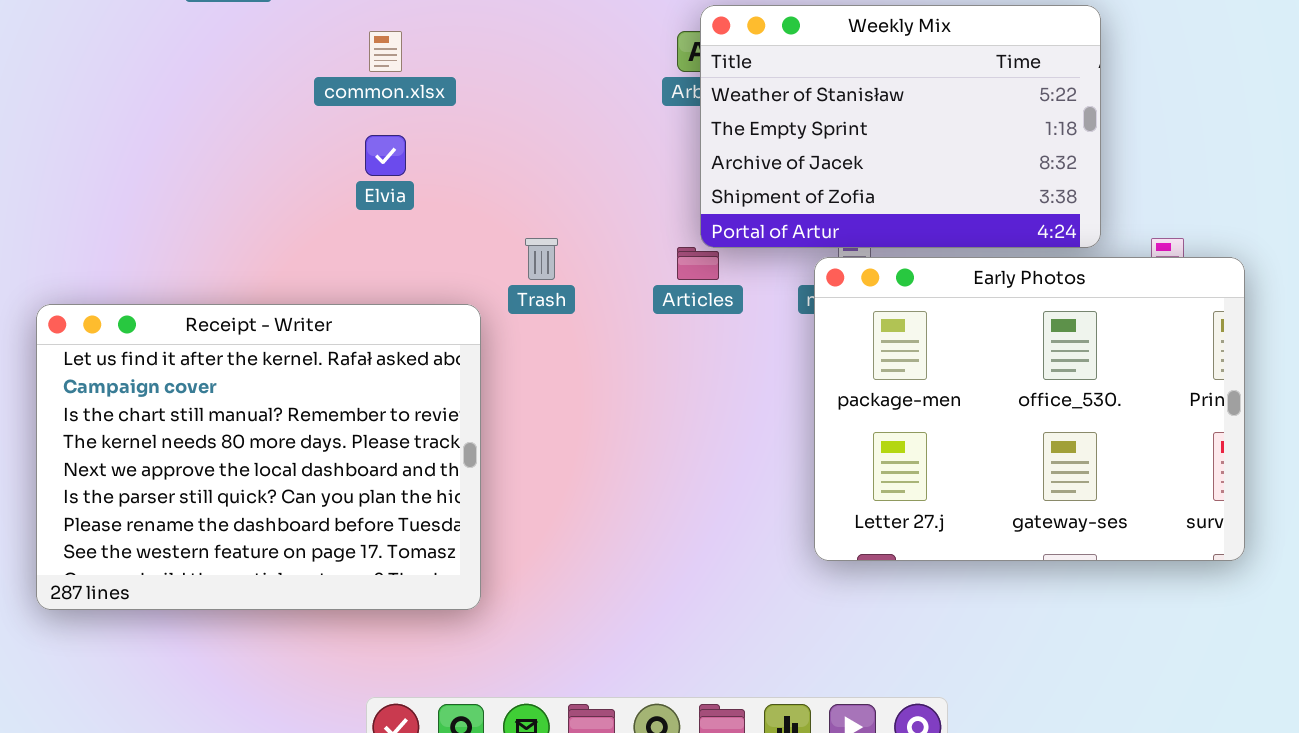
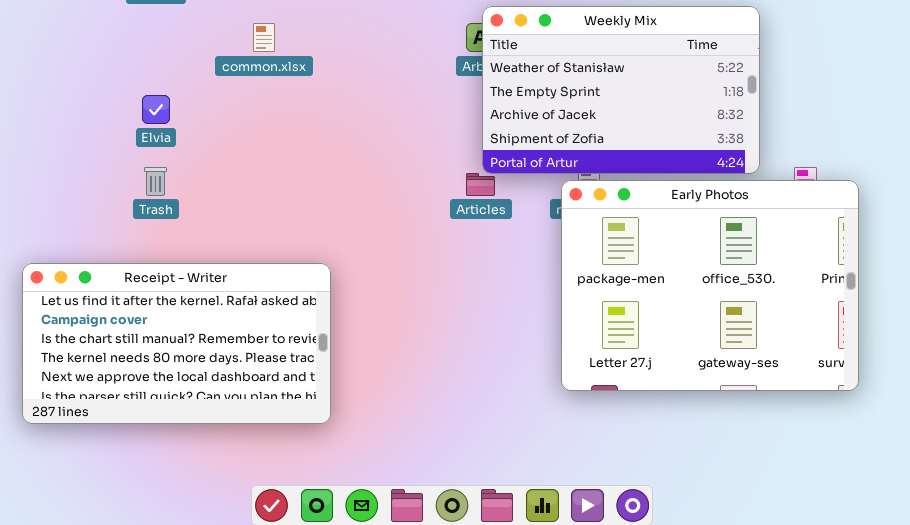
Elvia: [365,135,406,176] -> [142,95,170,124], moved
Trash: [525,238,558,280] -> [144,167,167,196], moved
Receipt - Writer: [36,304,481,610] -> [22,263,331,424], resized

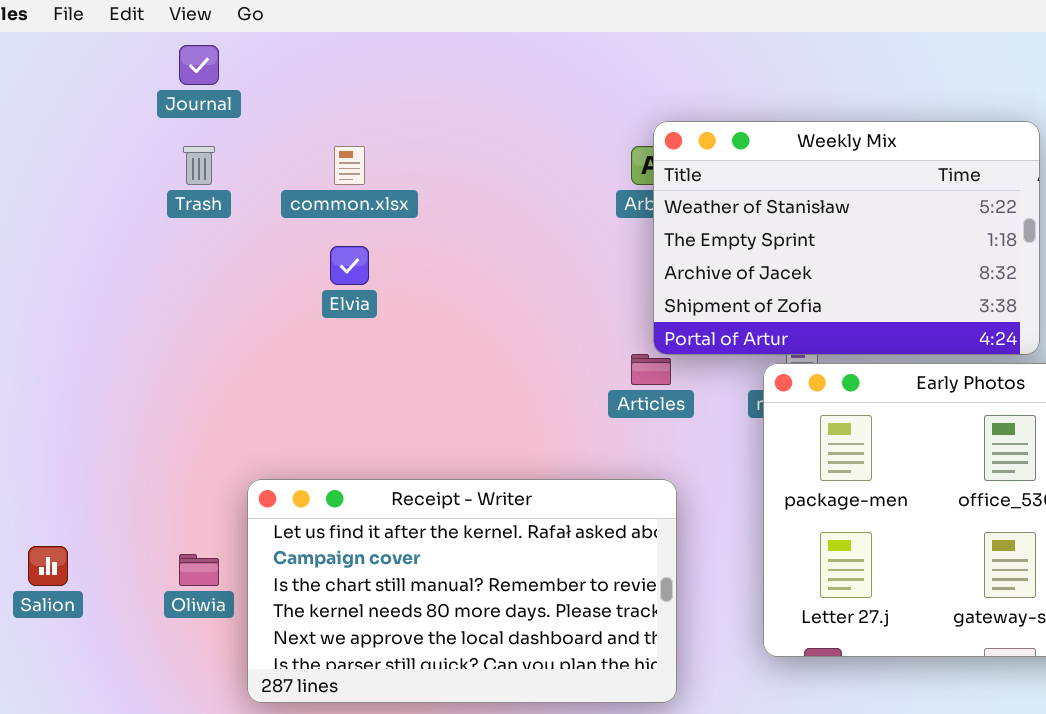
Elvia: [142,95,170,124] -> [330,246,369,285], moved
Trash: [144,167,167,196] -> [183,146,215,185], moved
Receipt - Writer: [22,263,331,424] -> [247,479,677,703], moved

